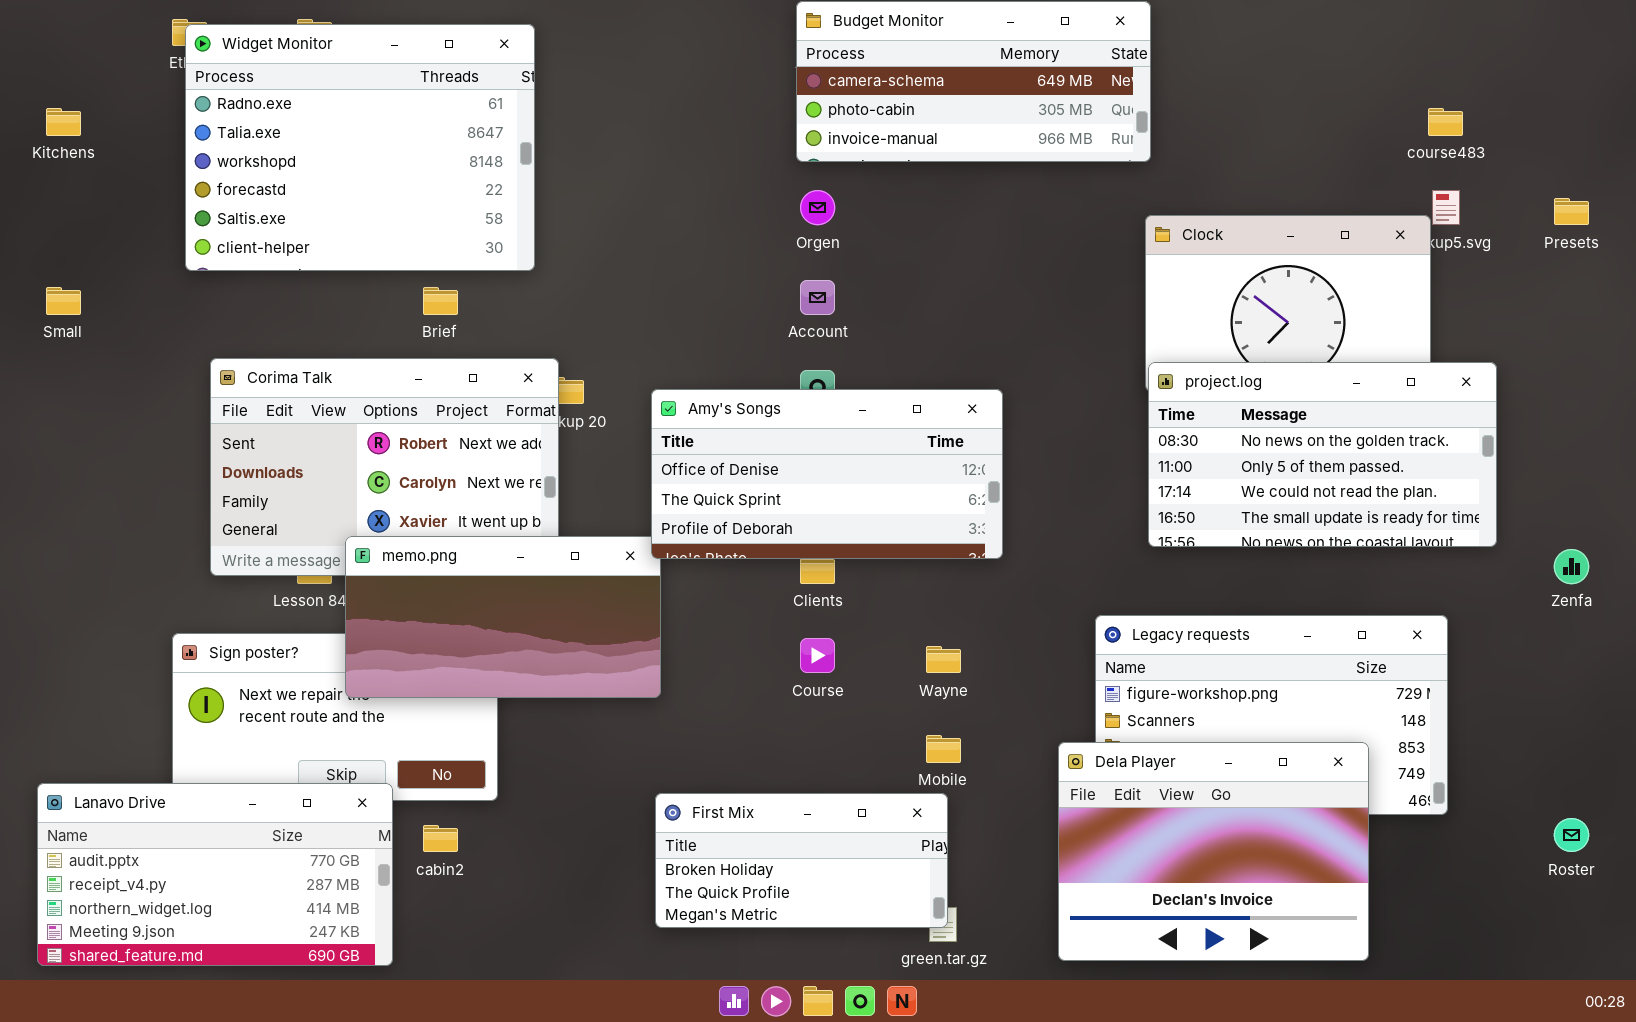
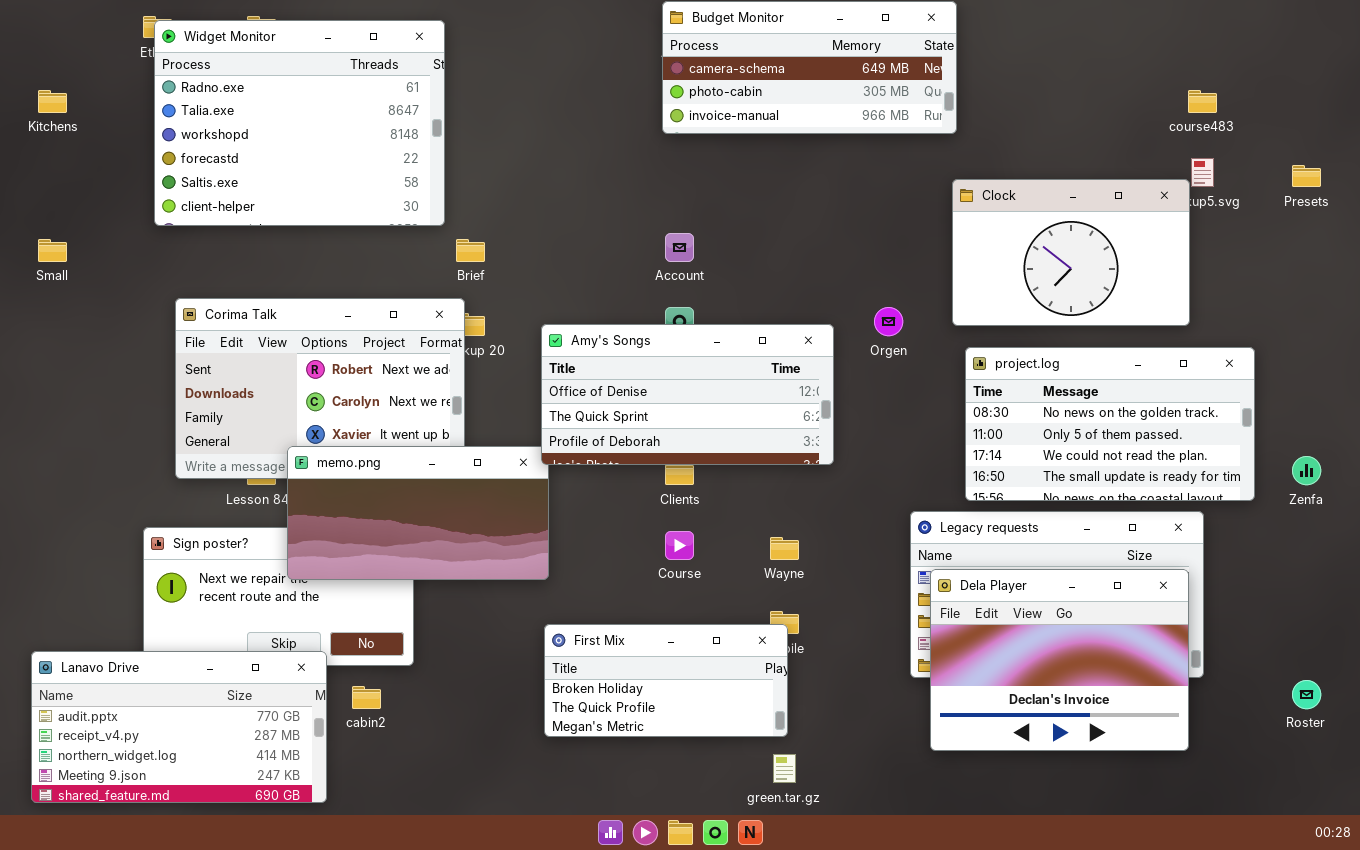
Orgen: [800,190,835,225] -> [874,307,903,336], moved
Brief: [423,287,458,315] -> [456,239,485,262], moved
project.log: [1148,362,1497,547] -> [965,347,1255,501], moved
Dela Player: [1058,742,1369,961] -> [930,569,1189,751], moved
First Mix: [655,793,948,928] -> [544,624,788,737], moved

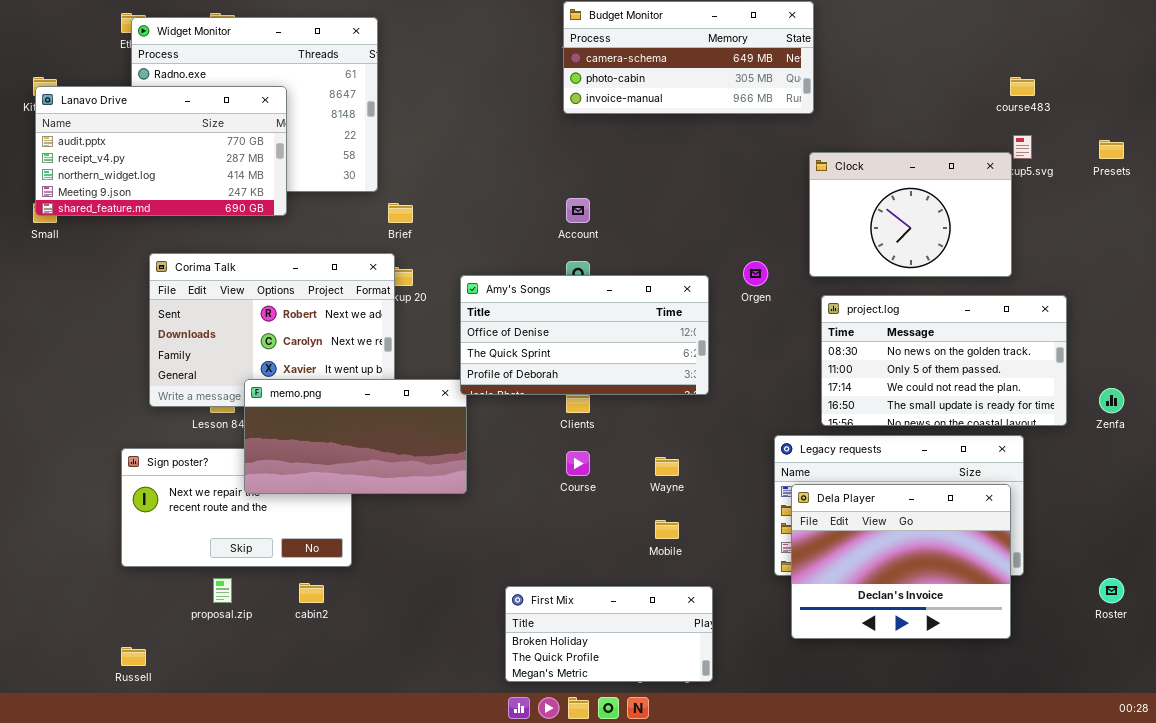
First Mix: [544,624,788,737] -> [505,586,713,682], moved
Lanavo Drive: [31,651,327,803] -> [35,86,287,216], moved

